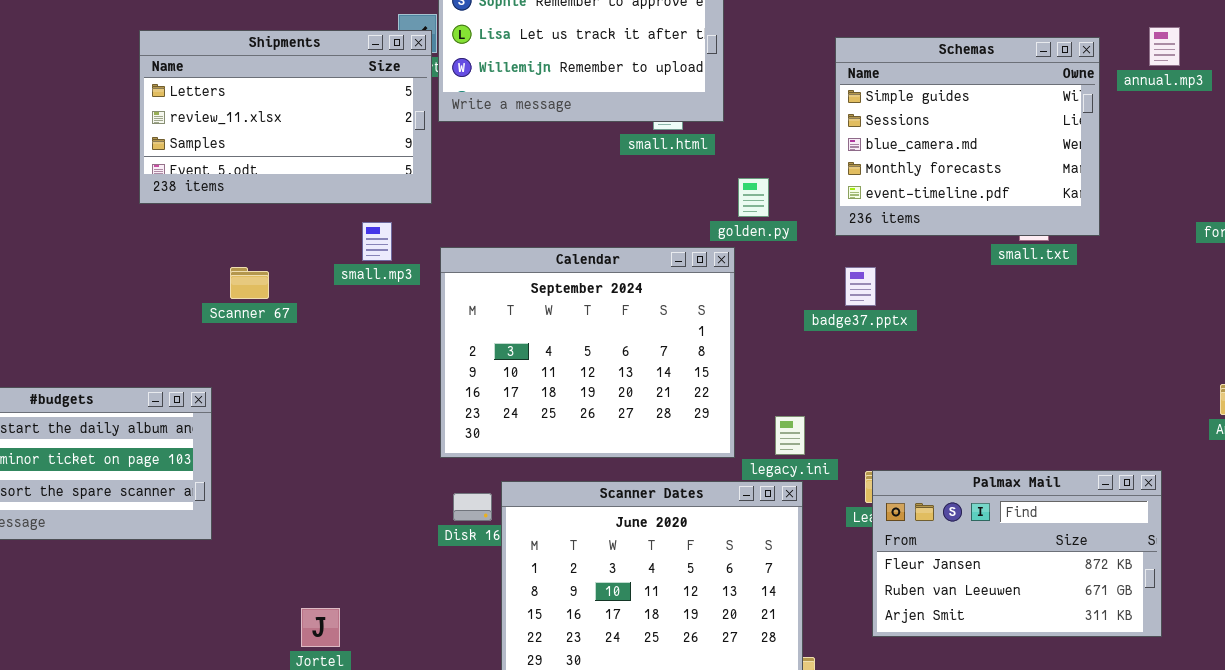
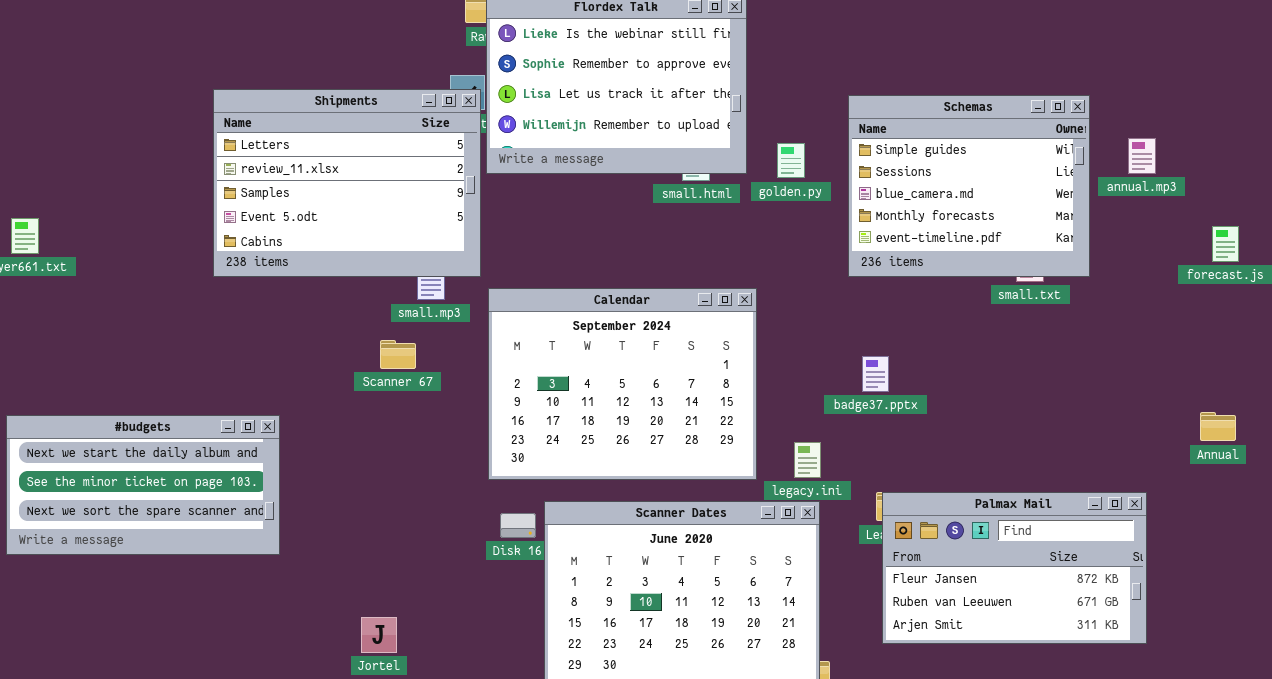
annual.mp3: [1149,27,1180,66] -> [1128,138,1156,174], moved
Shipments: [139,30,432,204] -> [213,89,481,277], resized
golden.py: [738,178,769,217] -> [777,143,805,178], moved
Scanner 67: [230,267,269,299] -> [380,340,416,369], moved
badge37.pptx: [845,267,876,306] -> [862,356,889,392], moved

